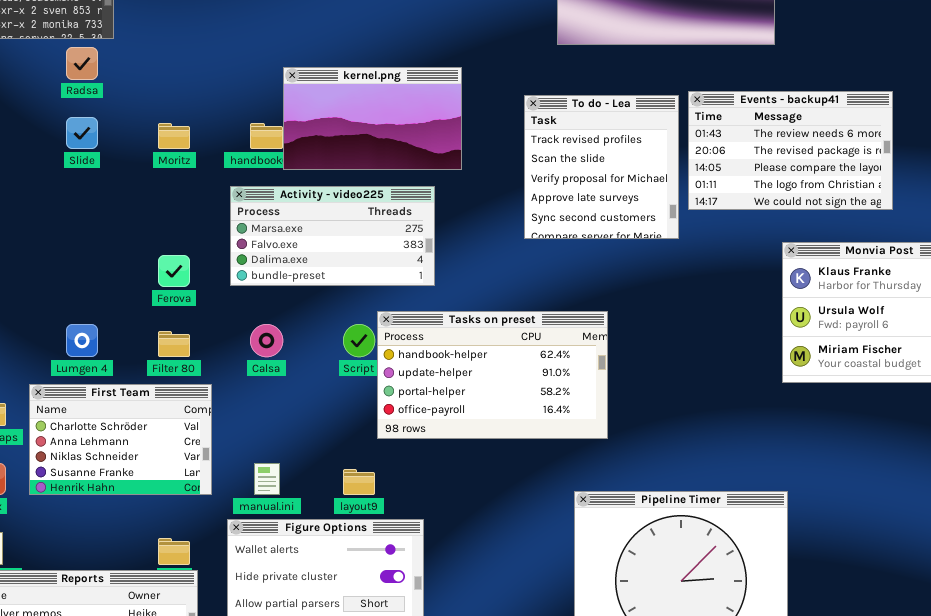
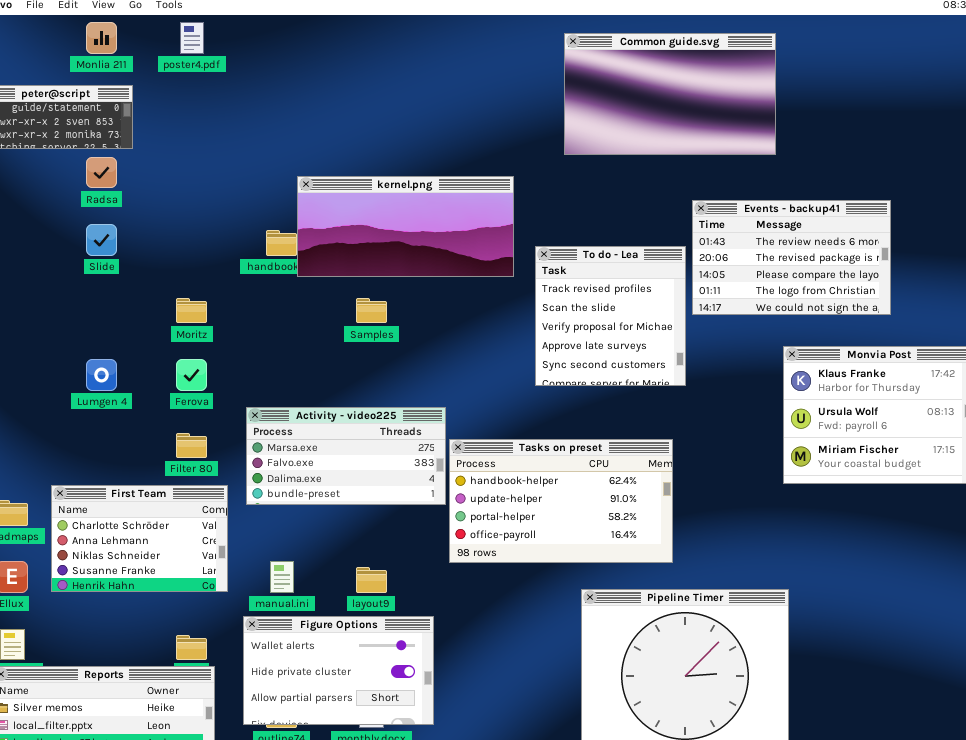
kernel.png: [283,67,462,170] -> [297,176,514,277], resized
To do - Lea: [524,95,679,239] -> [535,246,686,386], moved
Moritz: [158,123,190,149] -> [176,298,207,323], moved
Activity - video225: [230,186,435,286] -> [246,407,446,505], moved
Tasks on preset: [377,311,608,439] -> [449,439,673,563], moved
Lumgen 4: [66,324,98,357] -> [86,359,117,391], moved

